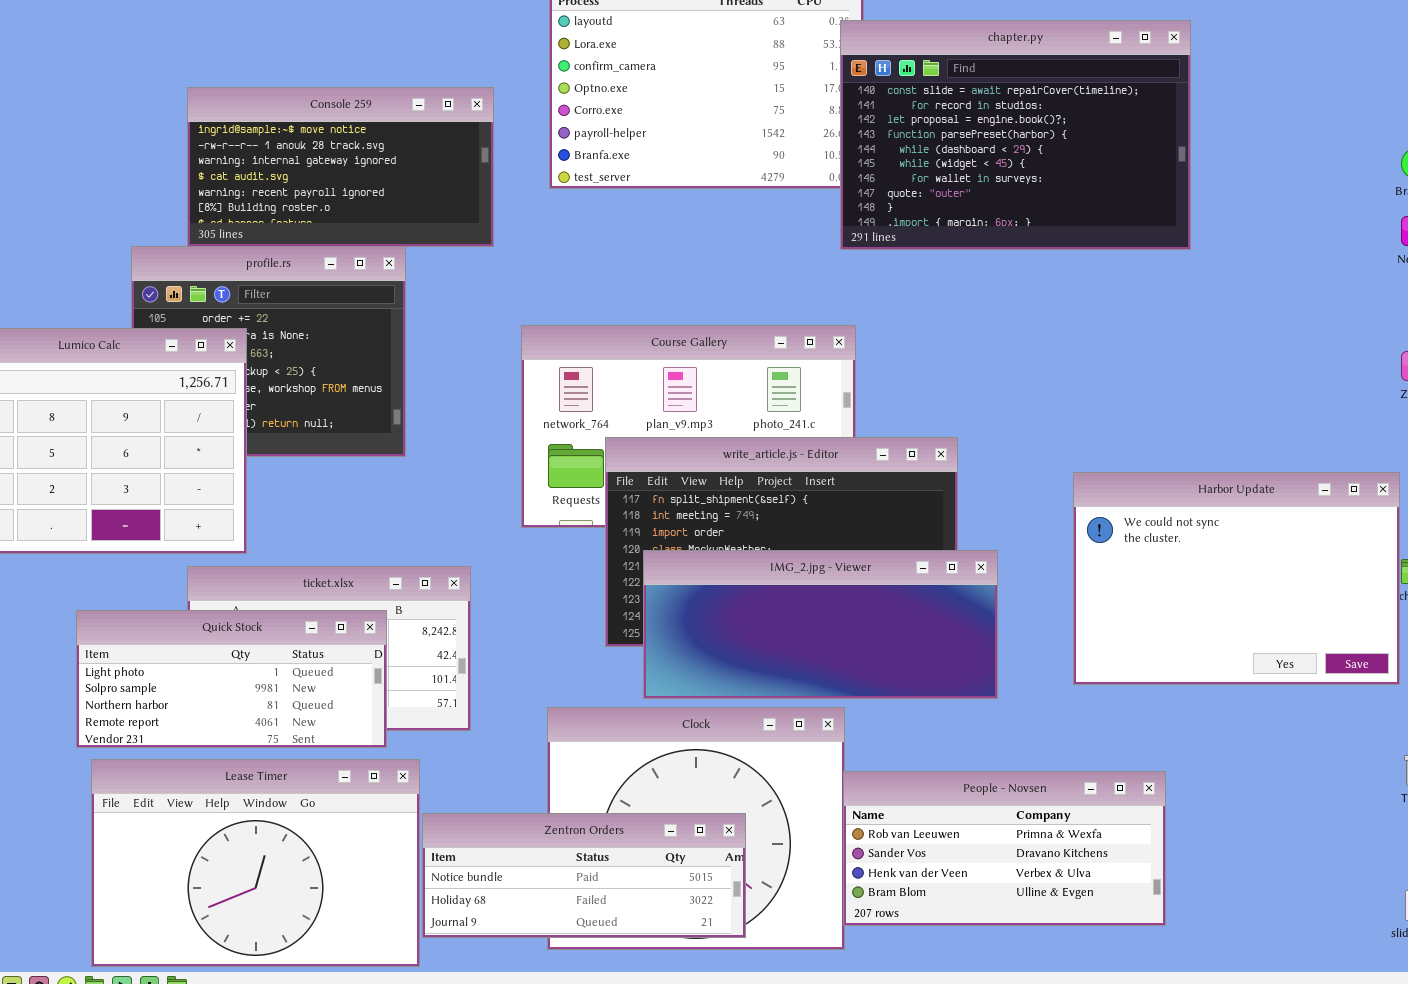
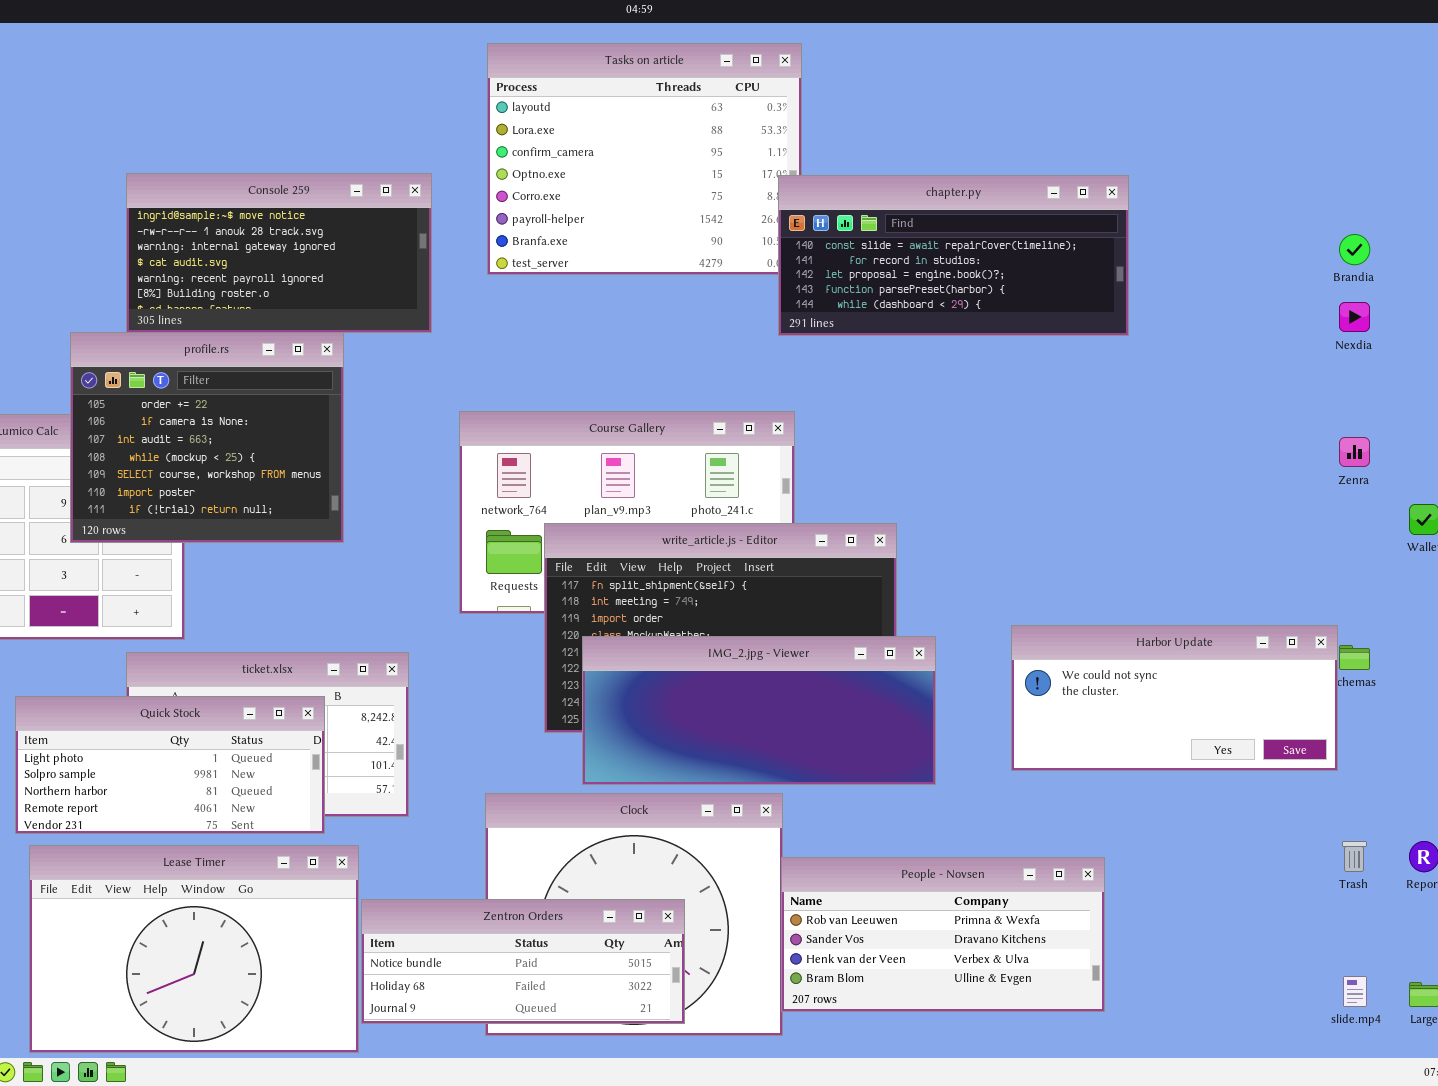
chapter.py: [840,20,1191,250] -> [778,175,1129,336], resized
profile.rs: [131,246,406,457] -> [70,332,344,543], raised
Harbor Update: [1073,472,1400,685] -> [1011,625,1338,771], resized

